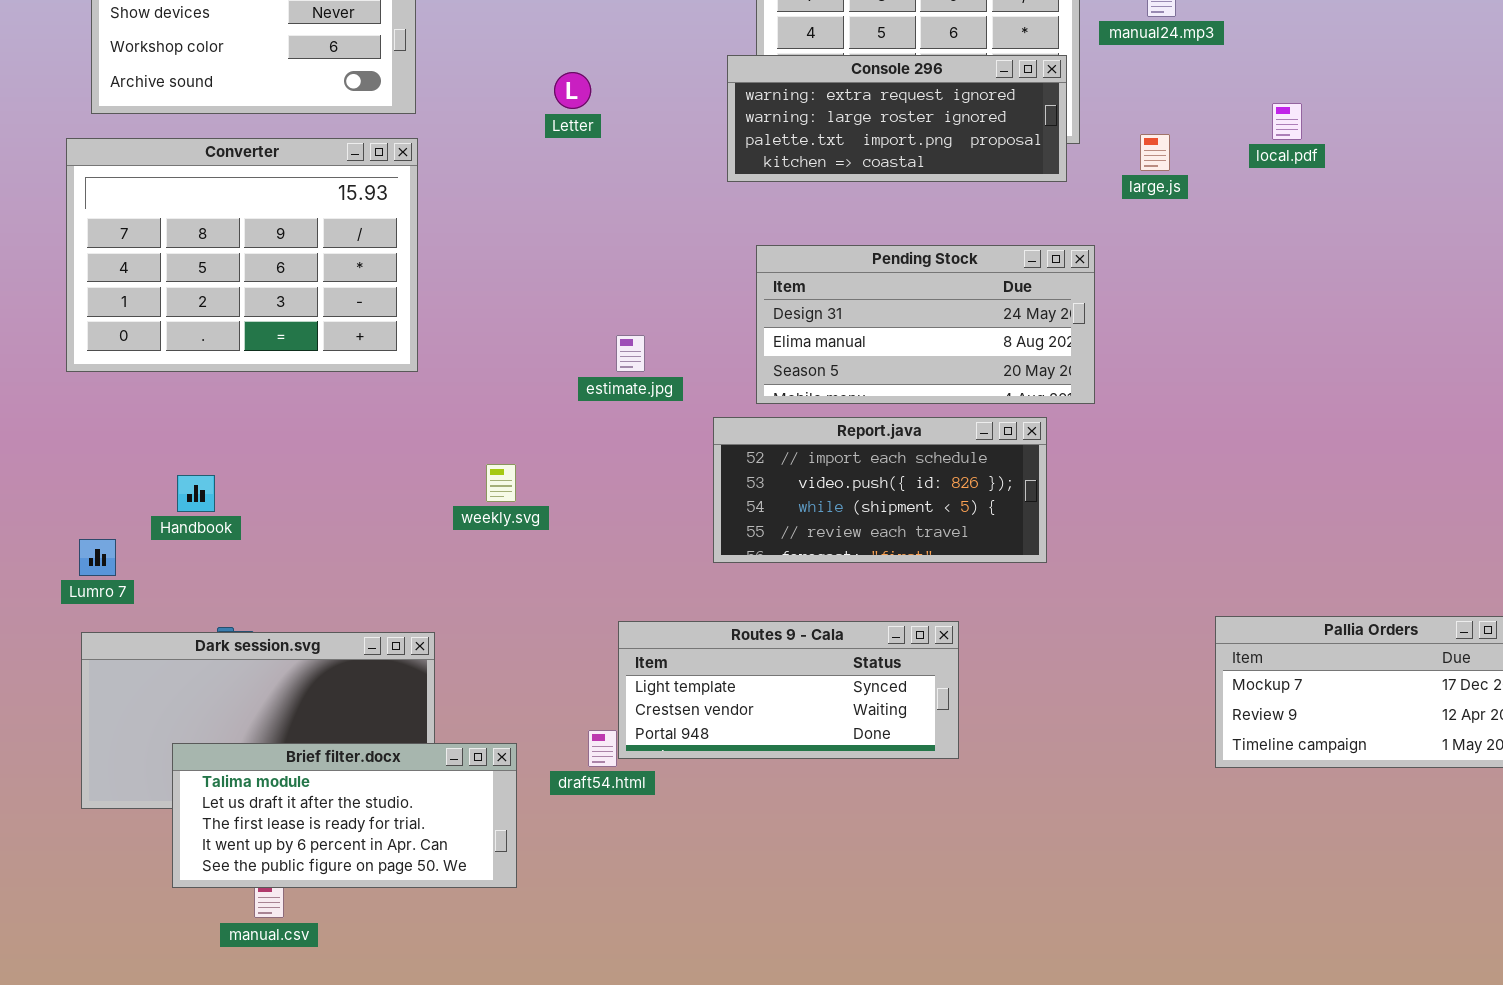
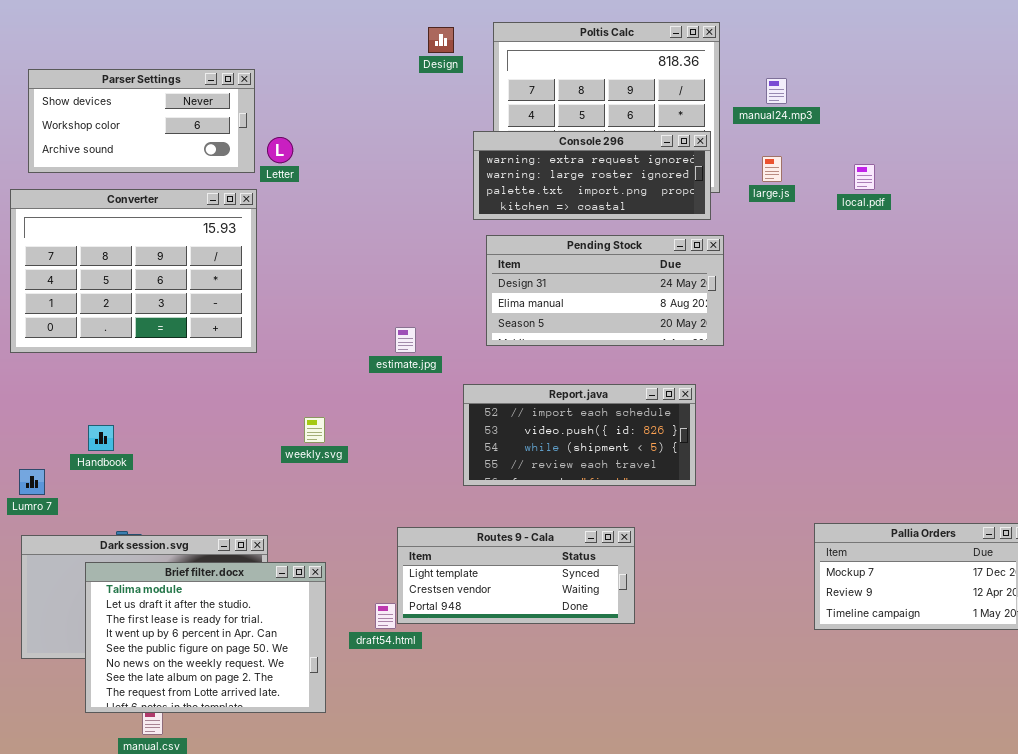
Letter: [554,72,591,109] -> [267,137,293,163], moved
large.js: [1140,134,1170,171] -> [762,156,782,182], moved
Pending Stock: [756,245,1095,404] -> [486,235,724,346], moved
Brief filter.docx: [172,743,517,888] -> [85,562,326,713], resized

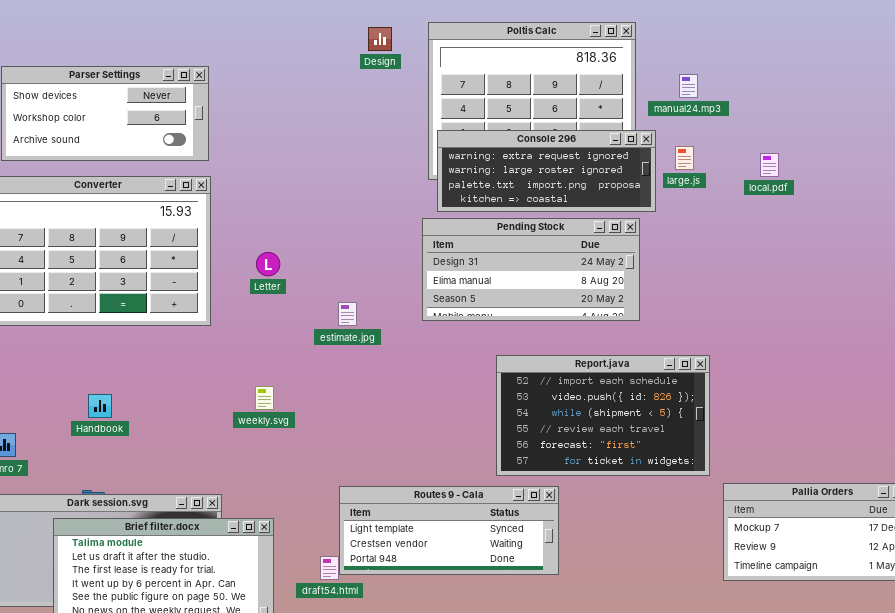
Console 296: [473,131,711,220] -> [437,130,656,212], moved
Letter: [267,137,293,163] -> [256,252,280,276], moved
Report.java: [463,384,696,486] -> [496,355,710,476], moved, resized
Handbook: [88,425,114,451] -> [88,394,112,418], moved

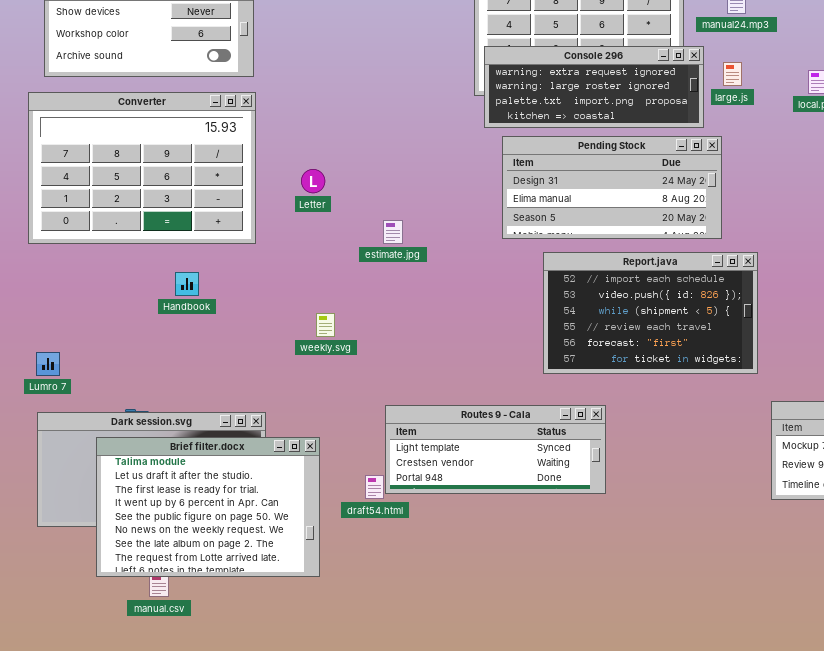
Pending Stock: [422,218,640,321] -> [502,136,722,239], moved
Report.java: [496,355,710,476] -> [543,252,758,374], moved
weekly.svg: [255,386,274,410] -> [316,313,335,337], moved
Handbook: [88,394,112,418] -> [175,272,199,296], moved

